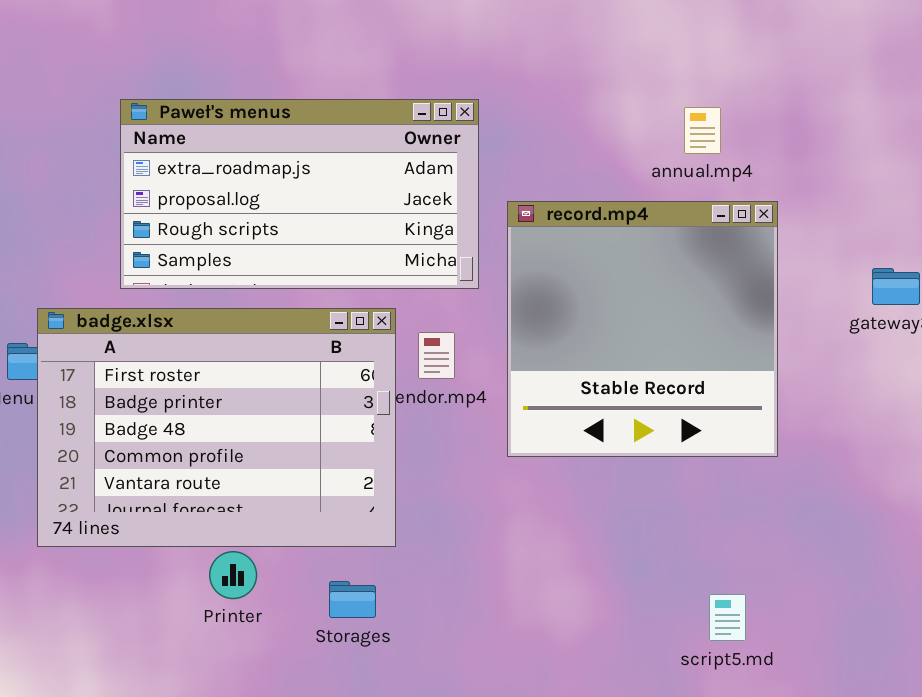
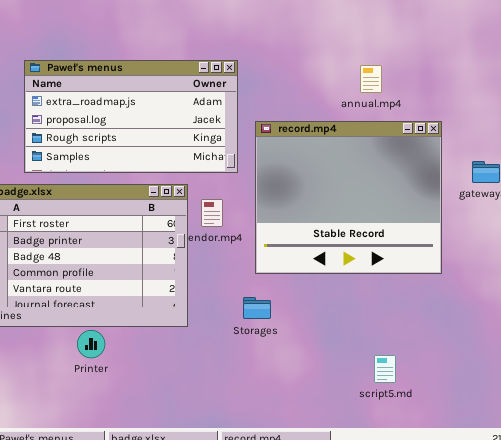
record.mp4: [507,201,778,457] -> [255,121,442,274], resized
Storages: [329,581,376,618] -> [243,297,271,319], moved

